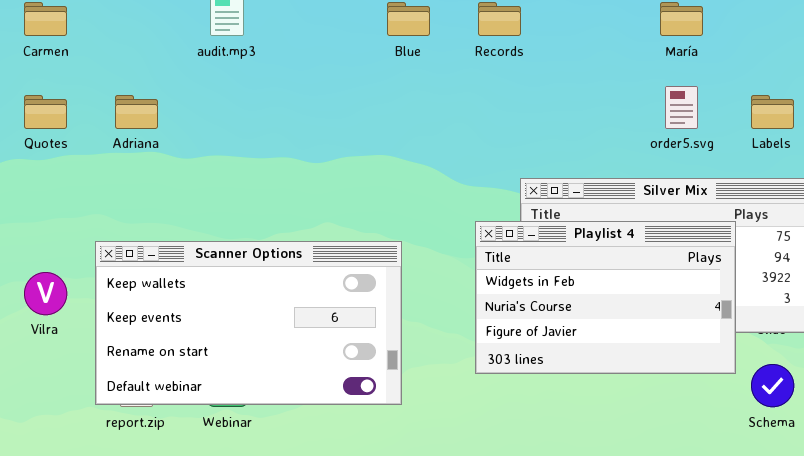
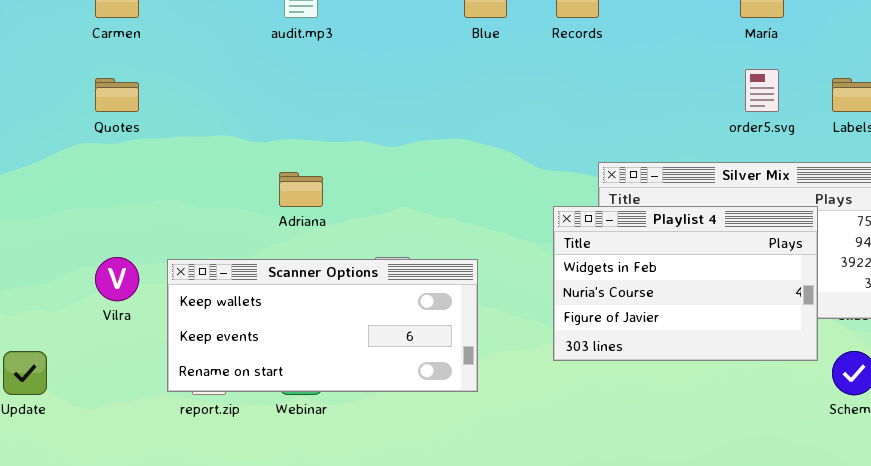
Adriana: [115,95,158,129] -> [279,172,323,207], moved
Scanner Options: [95,241,402,405] -> [167,259,478,392], resized

